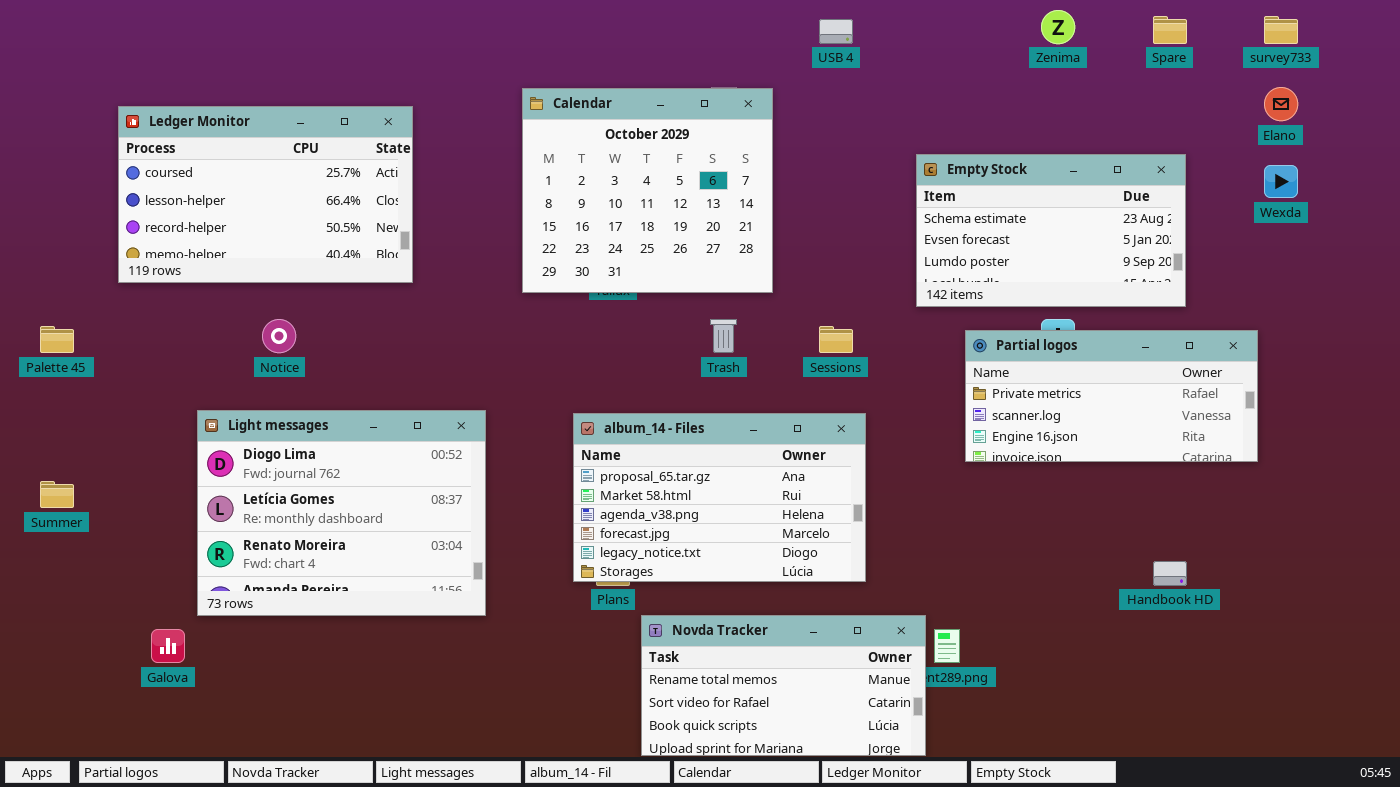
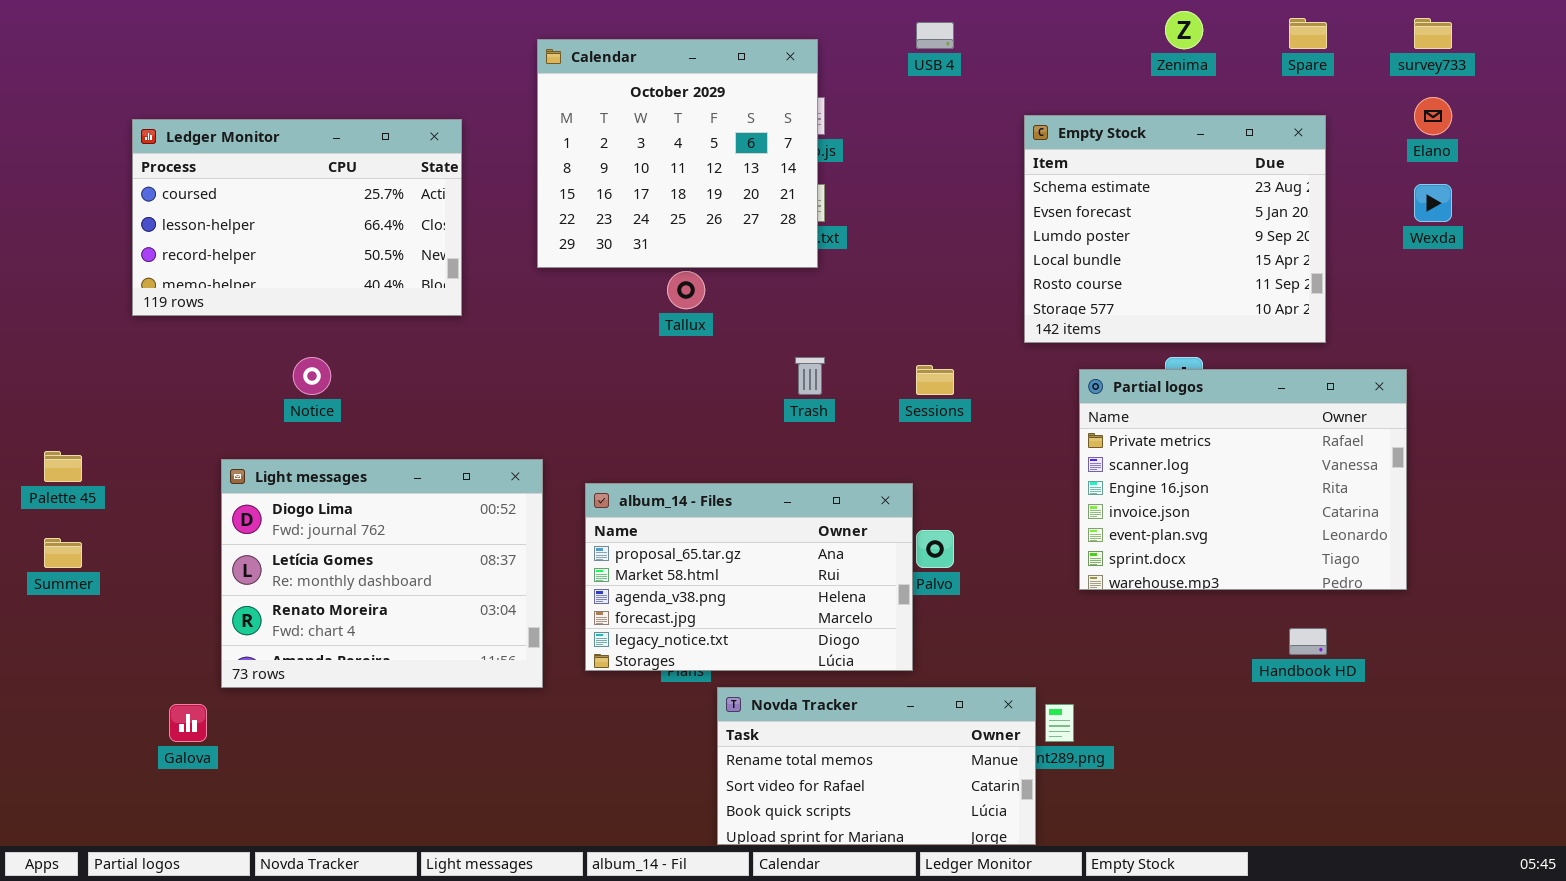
Calendar: [522,88,773,293] -> [537,39,818,268], moved
Empty Stock: [916,154,1186,307] -> [1024,115,1326,343], resized
Palette 45: [40,326,74,353] -> [44,451,82,482], moved
Partial logos: [965,330,1258,462] -> [1079,369,1407,590], resized
album_14 - Files: [573,413,866,582] -> [585,483,913,671], moved

